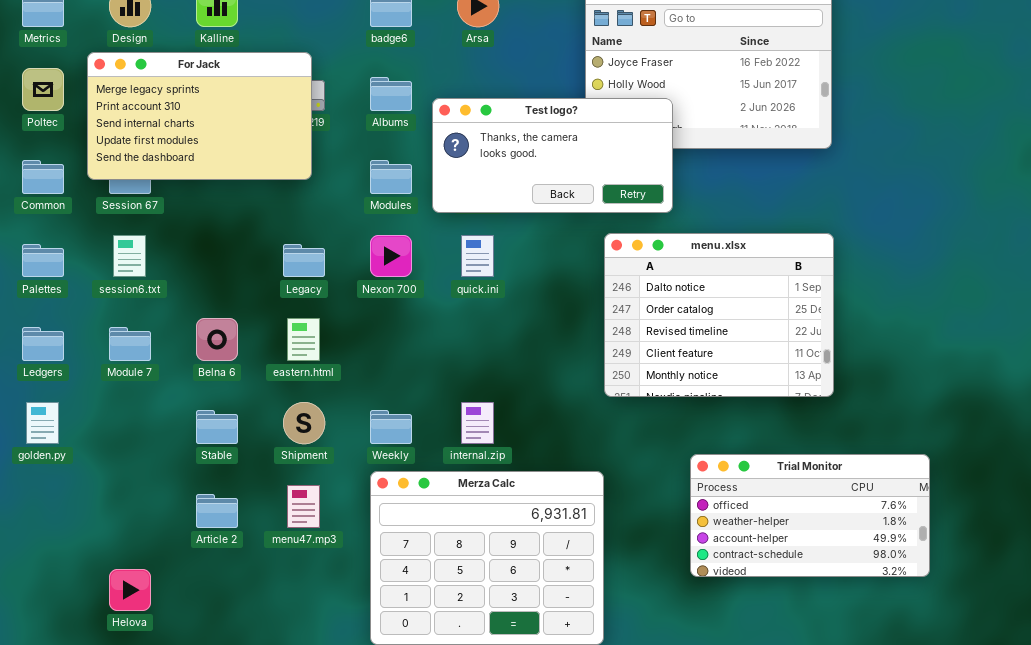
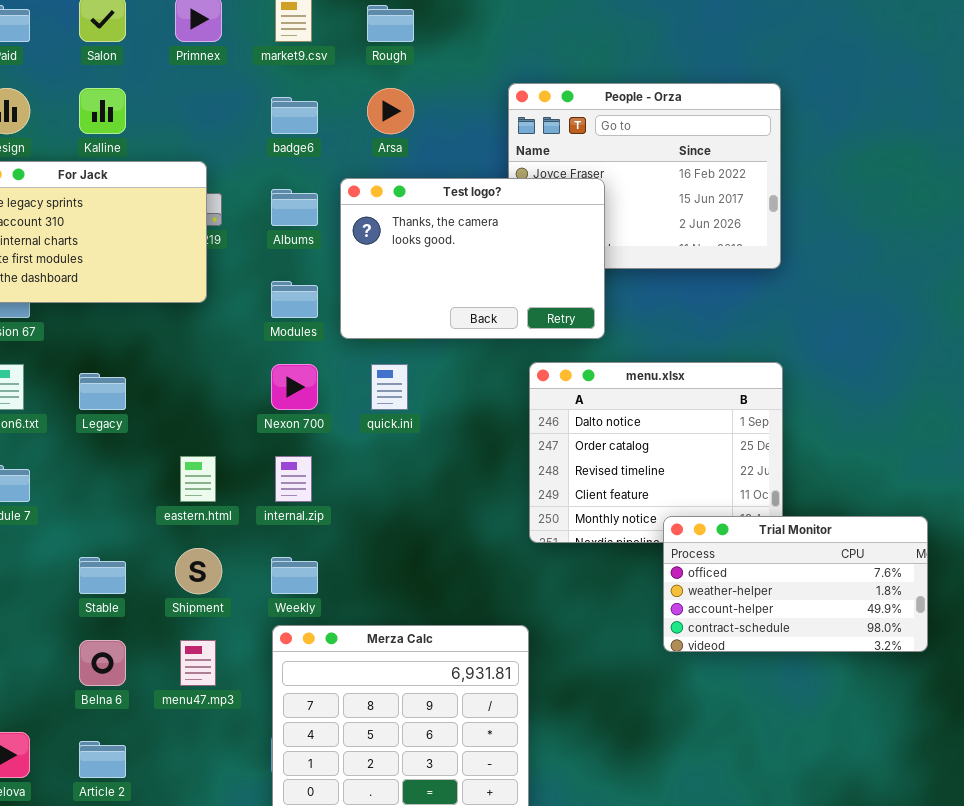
Test logo?: [432,98,673,213] -> [340,178,605,339], resized
Legacy: [283,244,325,277] -> [79,373,126,410], moved
Belna 6: [196,318,238,361] -> [79,640,126,686], moved
internal.zip: [461,402,494,444] -> [275,456,312,502], moved
Trial Monitor: [690,454,930,577] -> [663,516,928,652], moved
Article 2: [196,494,238,528] -> [79,741,126,778], moved

